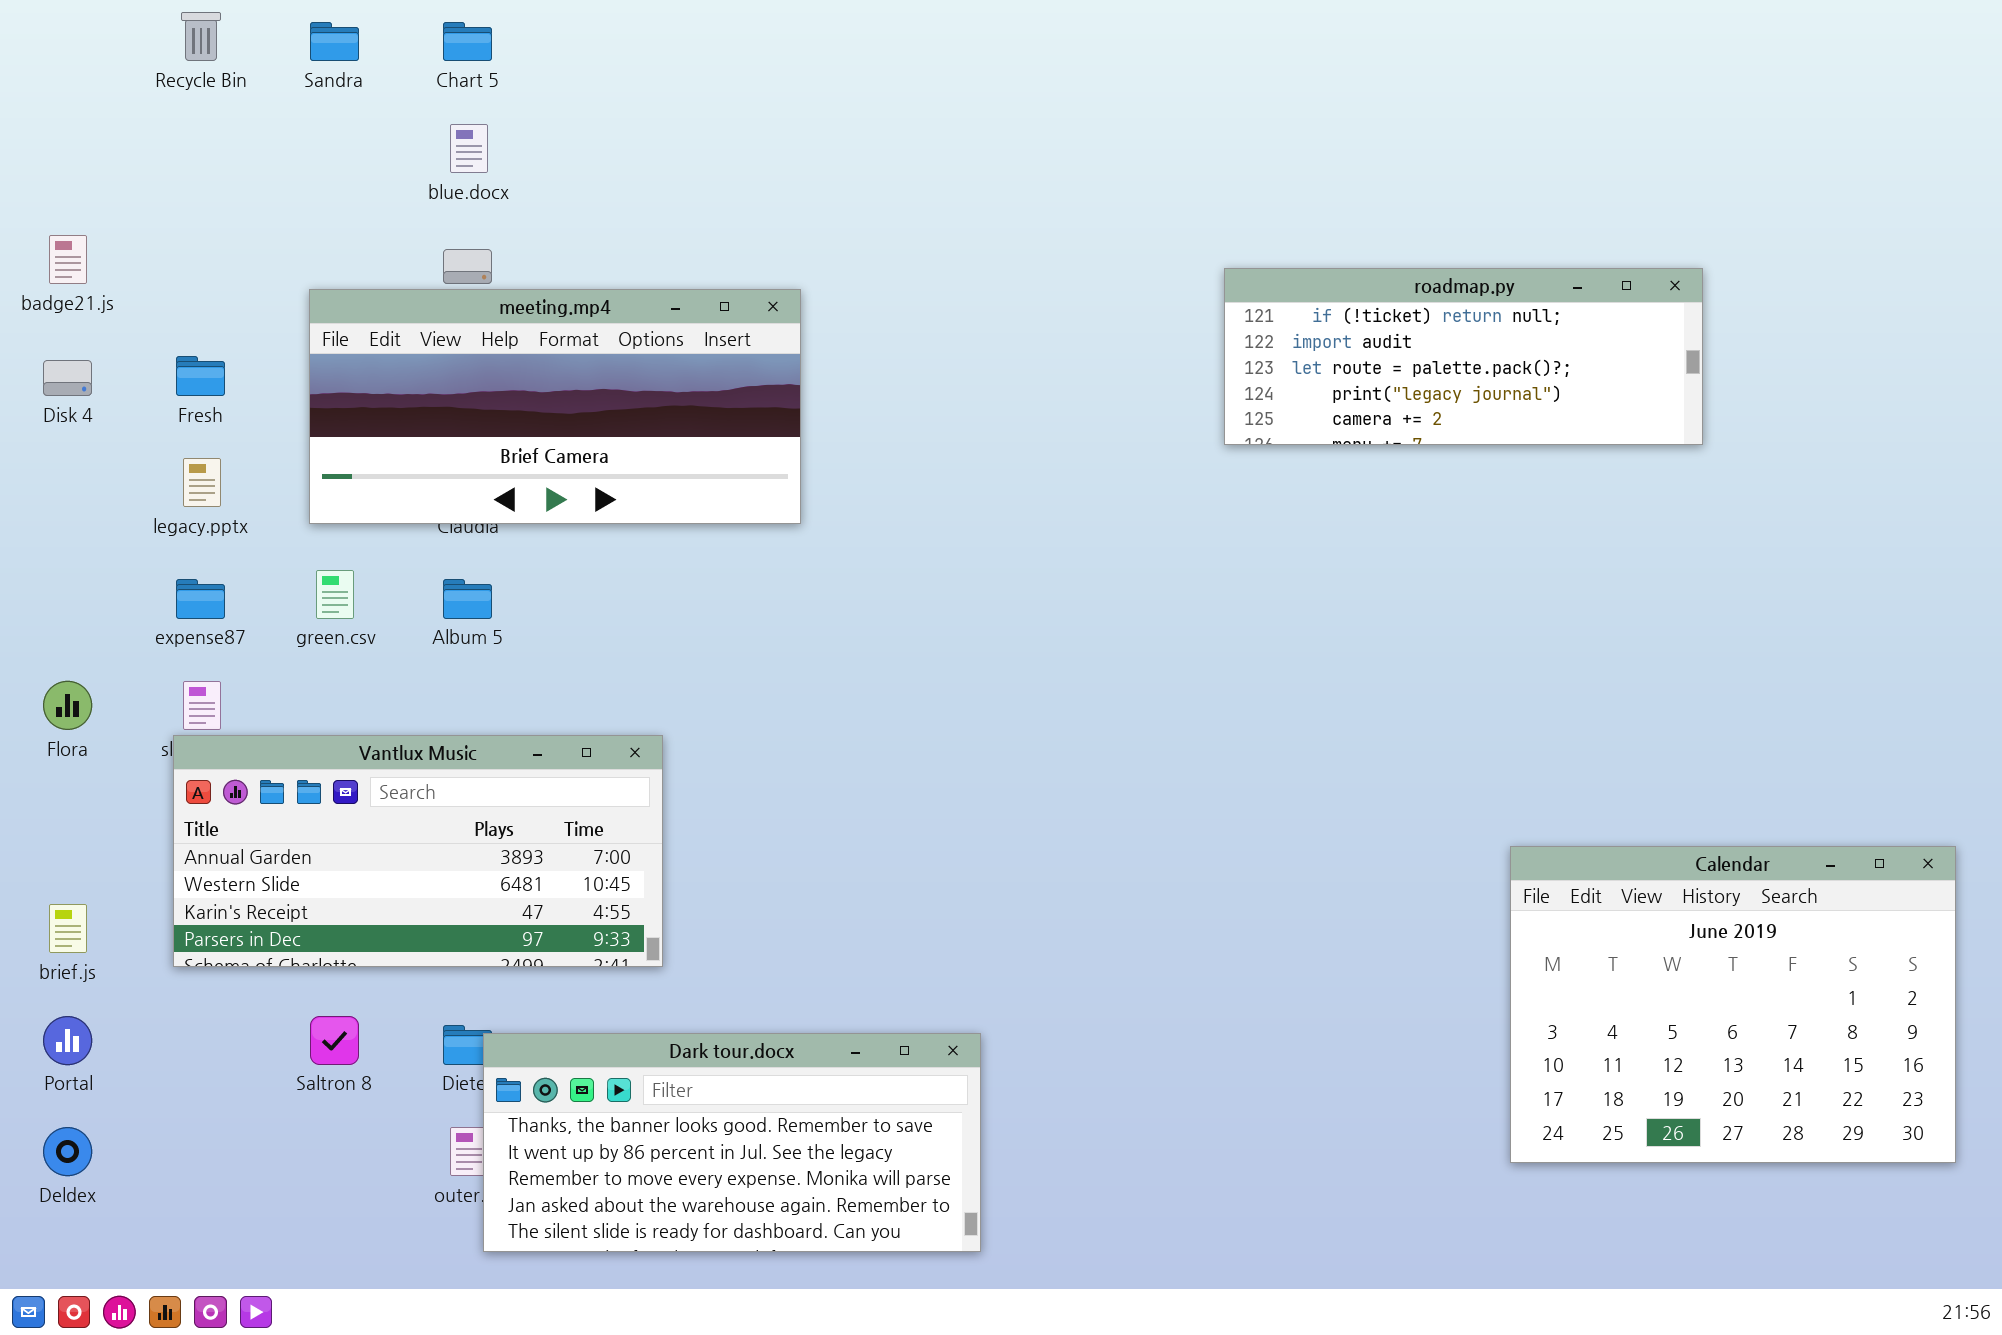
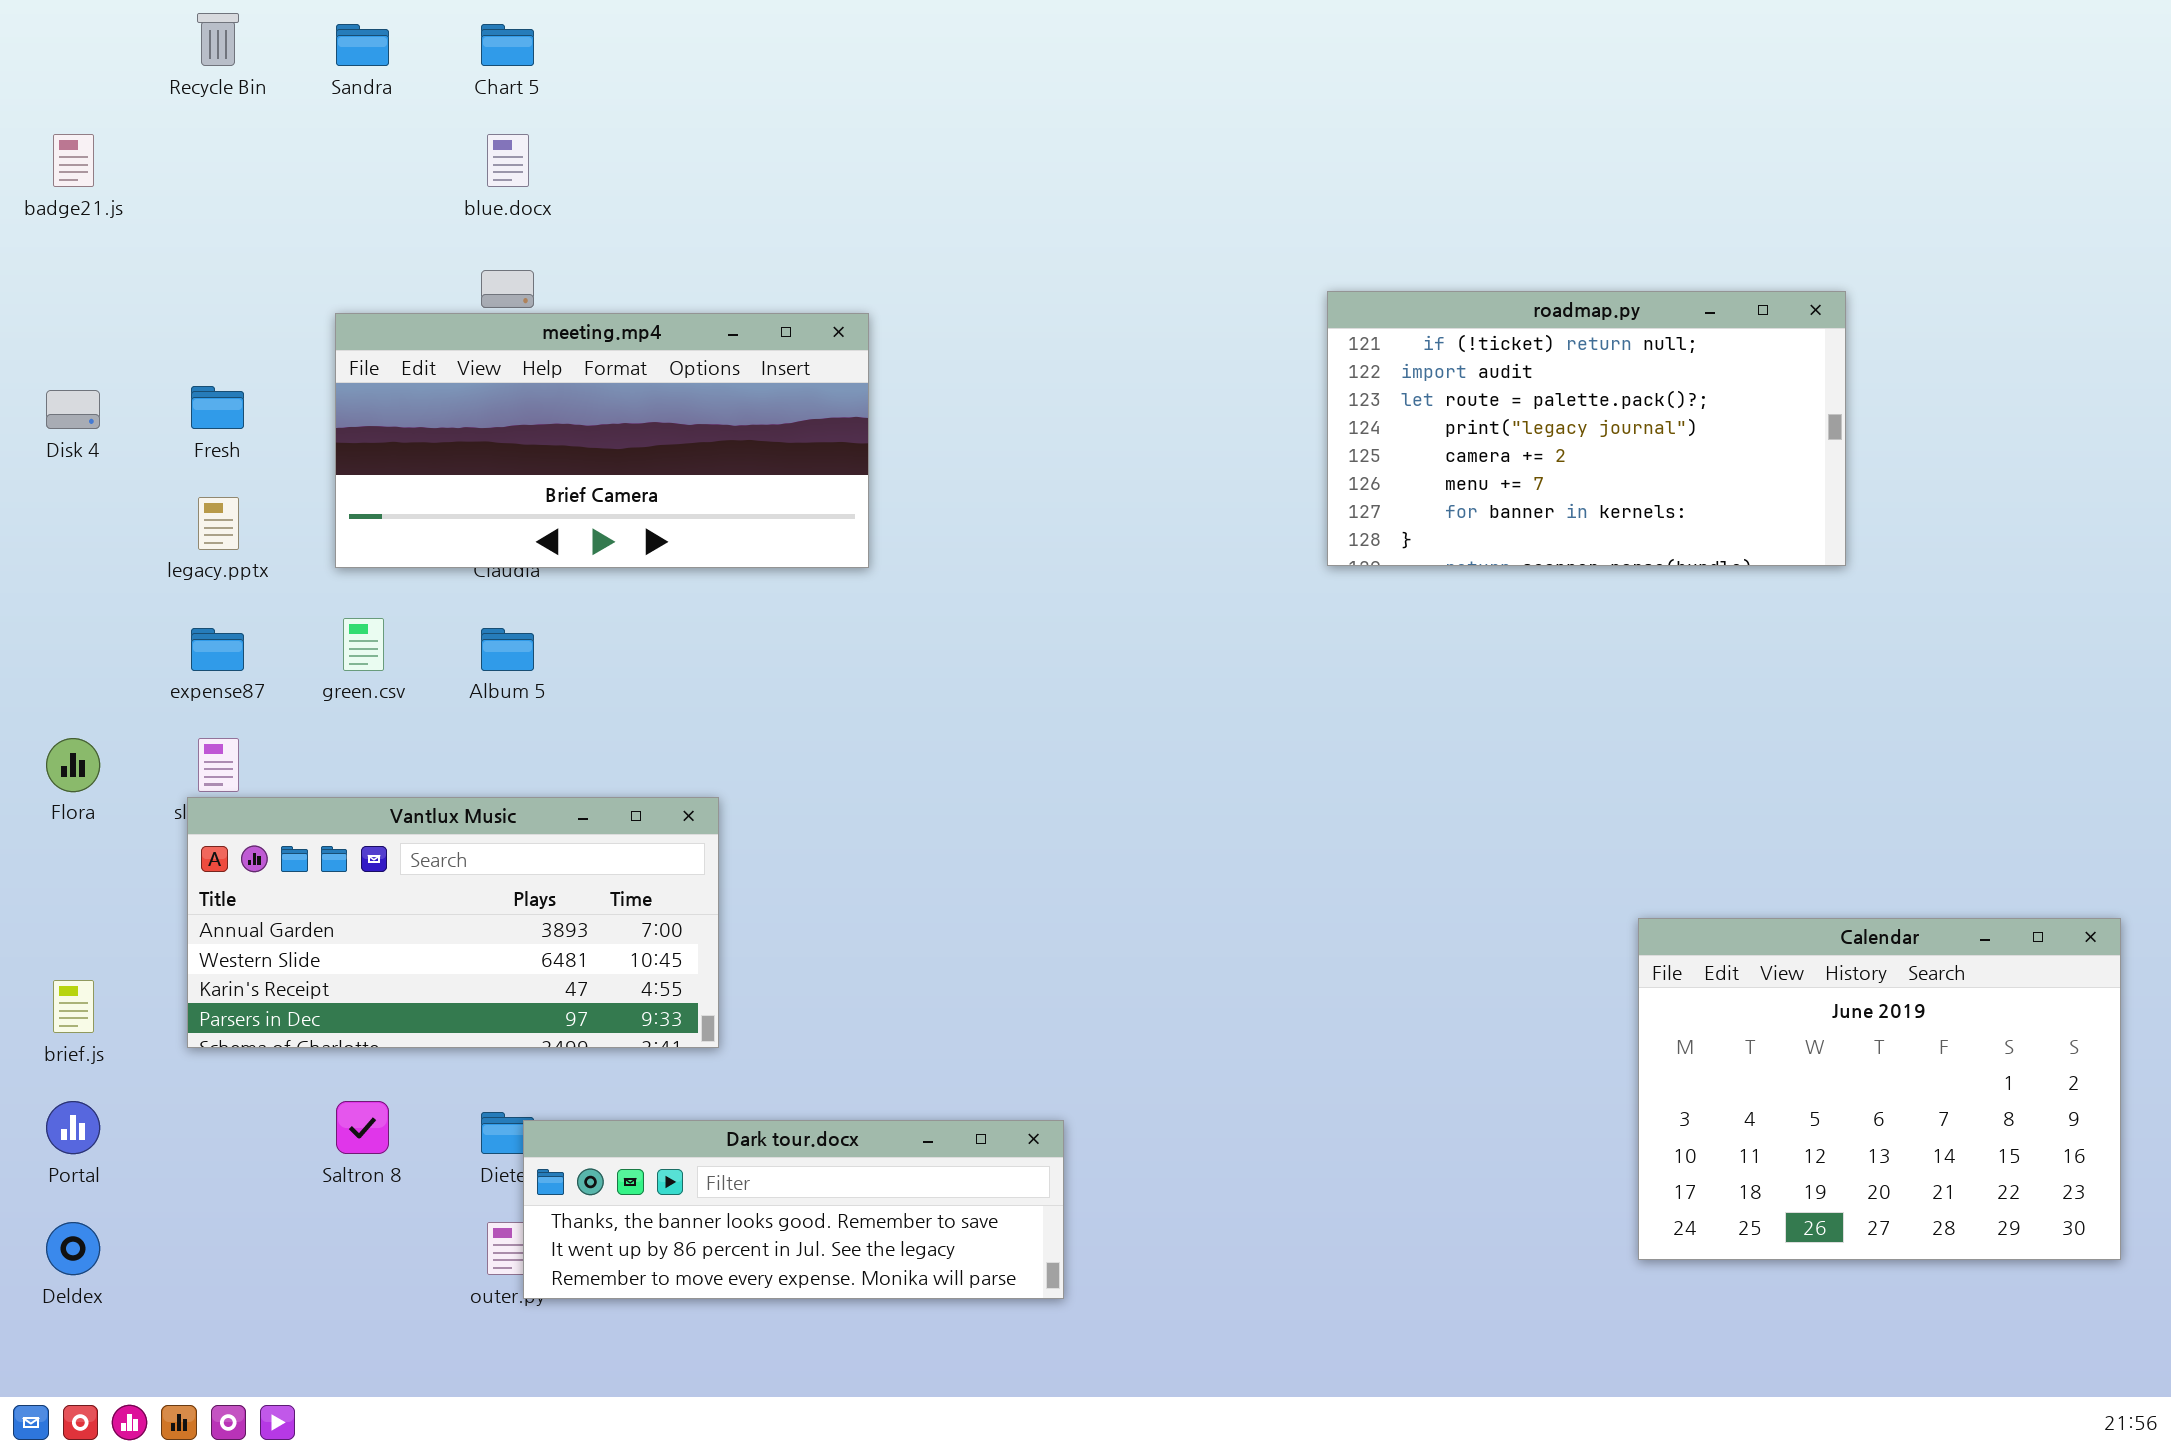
badge21.js: [49,235,87,284] -> [53,134,94,187], moved
roadmap.py: [1224,268,1703,445] -> [1327,291,1846,566], resized
Dark tour.docx: [483,1033,981,1252] -> [523,1120,1064,1299], resized

